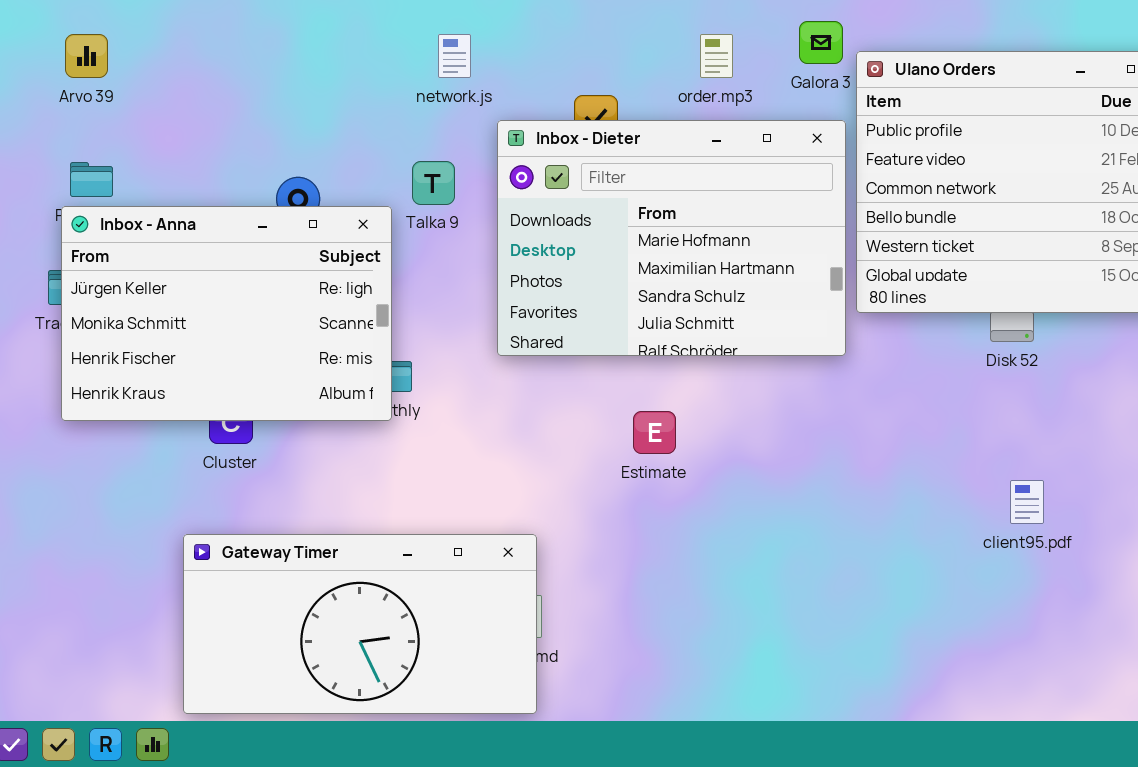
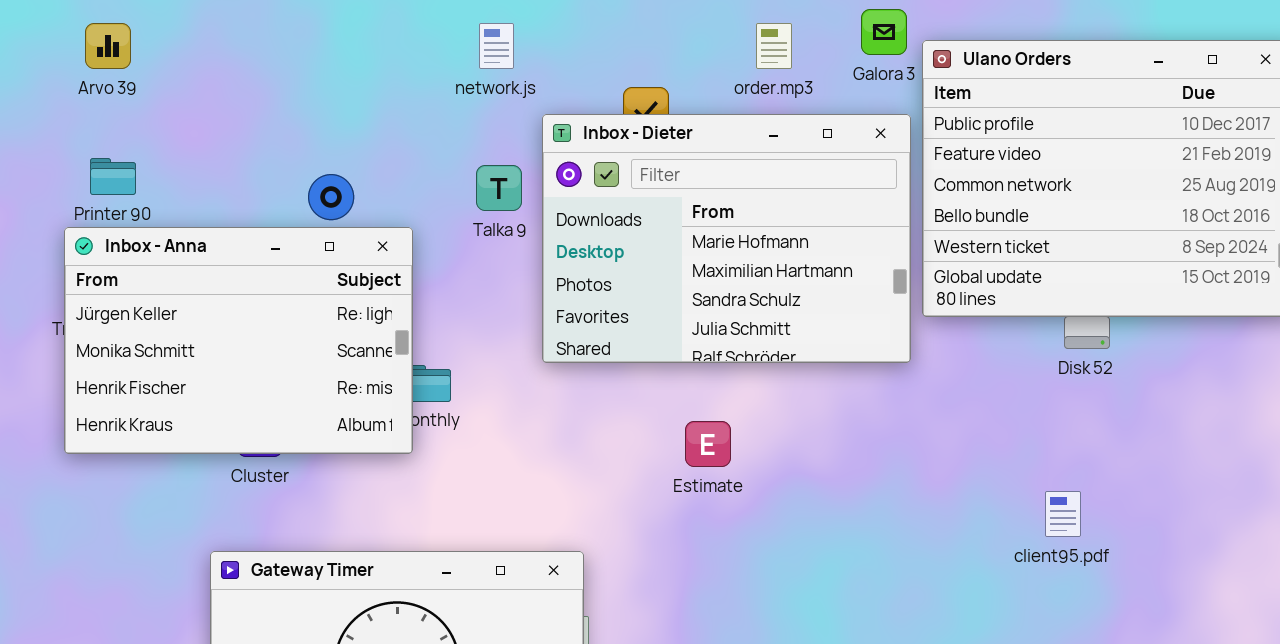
Talka 9: [412,161,455,205] -> [476,165,522,211], moved
Inbox - Anna: [61,206,392,421] -> [64,227,413,454], moved
client95.pdf: [1010,480,1044,524] -> [1045,491,1081,537], moved

